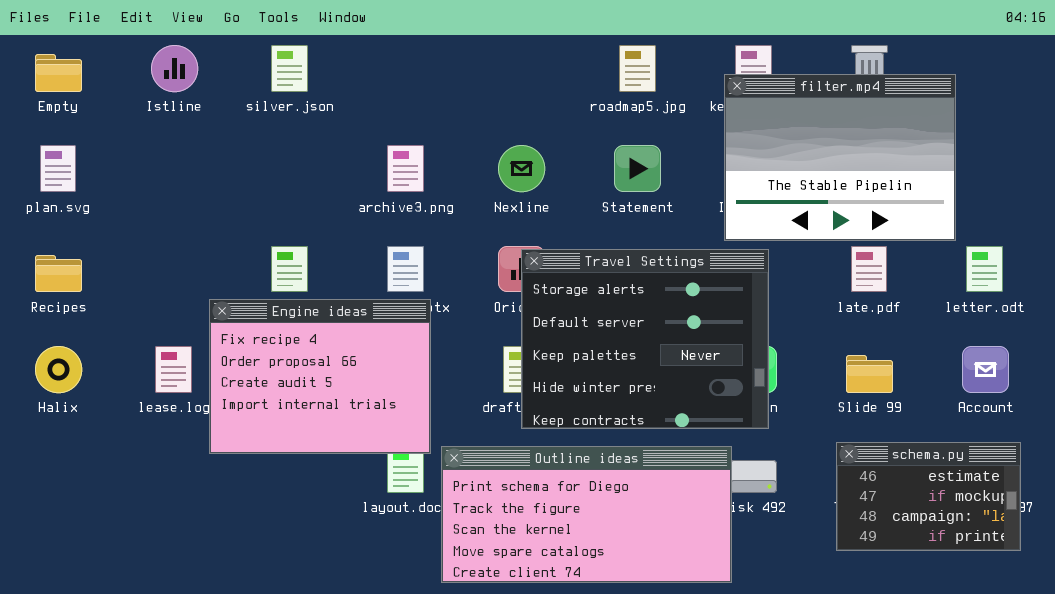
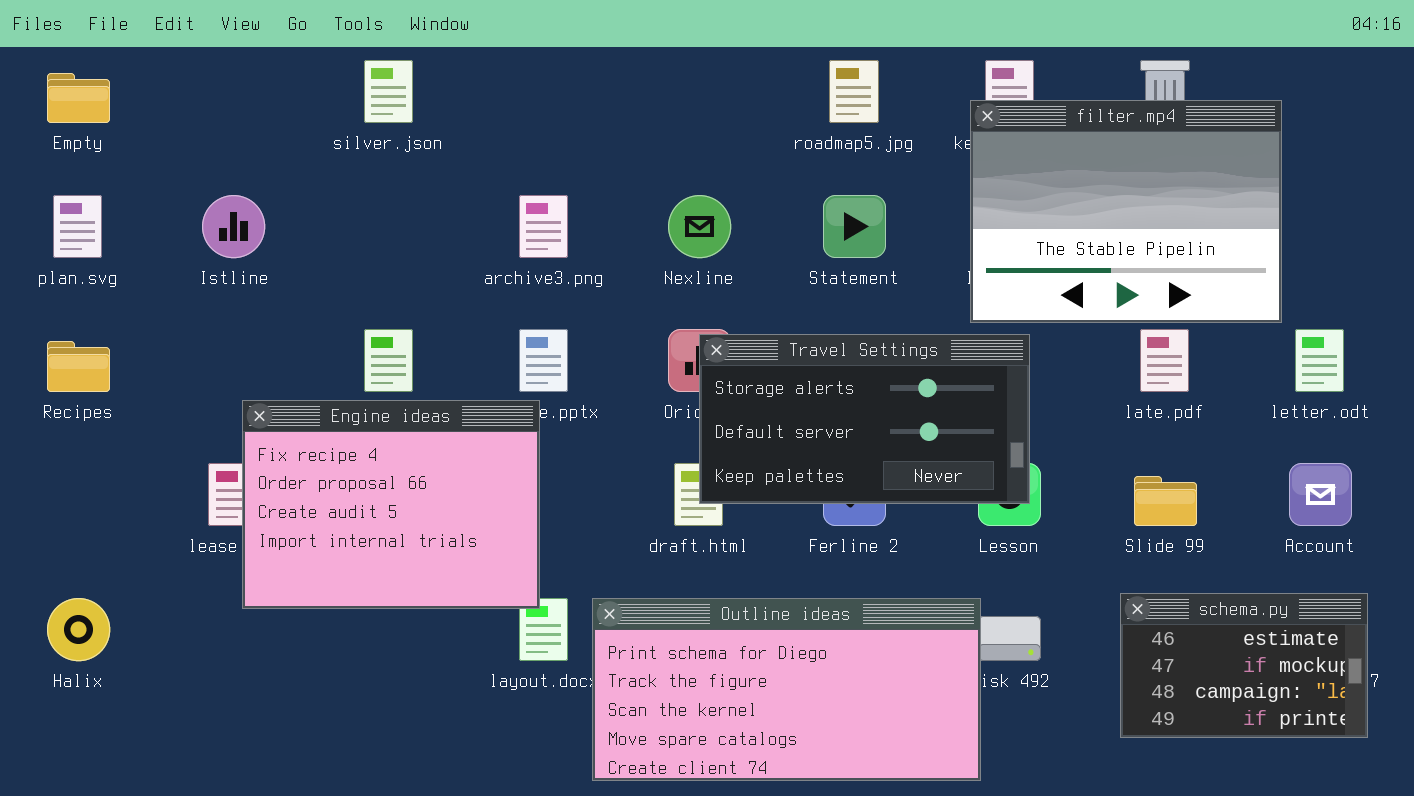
Istline: [151,45,198,92] -> [202,195,265,258], moved
Travel Settings: [521,249,769,429] -> [699,334,1030,504], resized
Engine ideas: [209,299,431,454] -> [242,400,540,609], moved
Halix: [35,346,82,393] -> [47,598,110,661], moved

